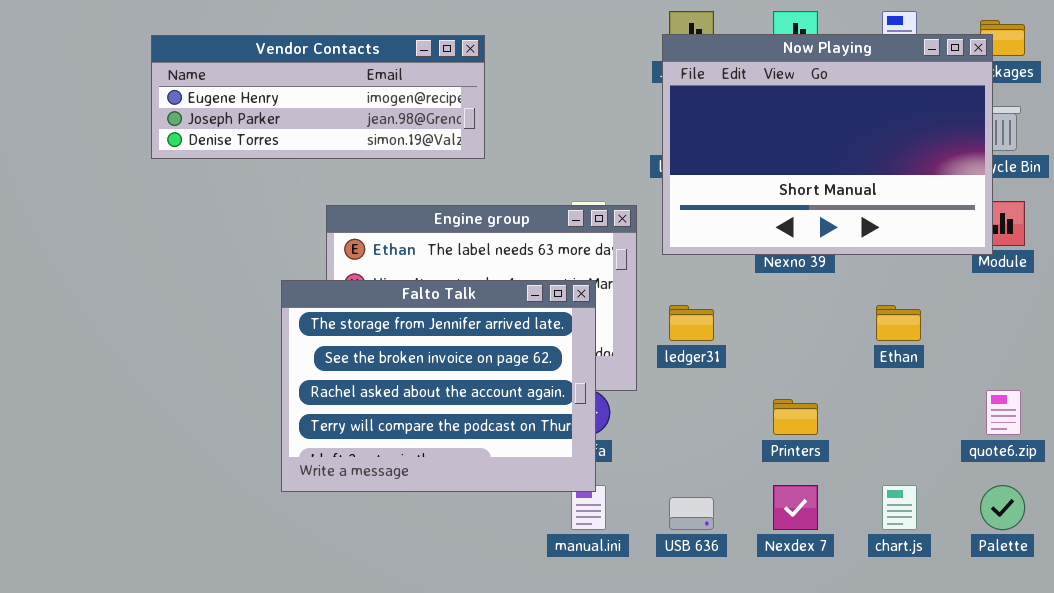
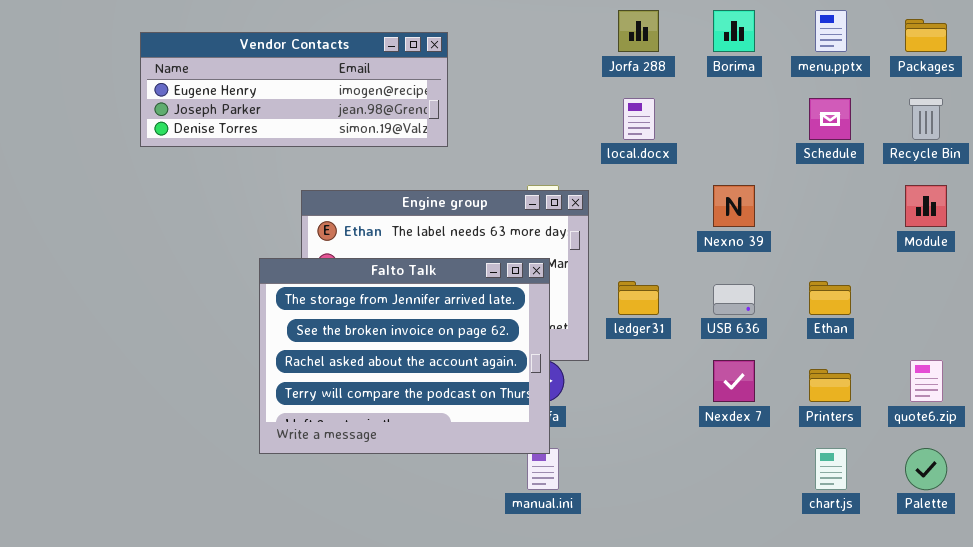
Now Playing: [662,34,993,255] -> none, closed
Printers: [773,399,818,435] -> [809,369,851,402], moved
Nexdex 7: [773,485,818,530] -> [713,360,755,402], moved
USB 636: [669,497,714,530] -> [713,284,755,315], moved

